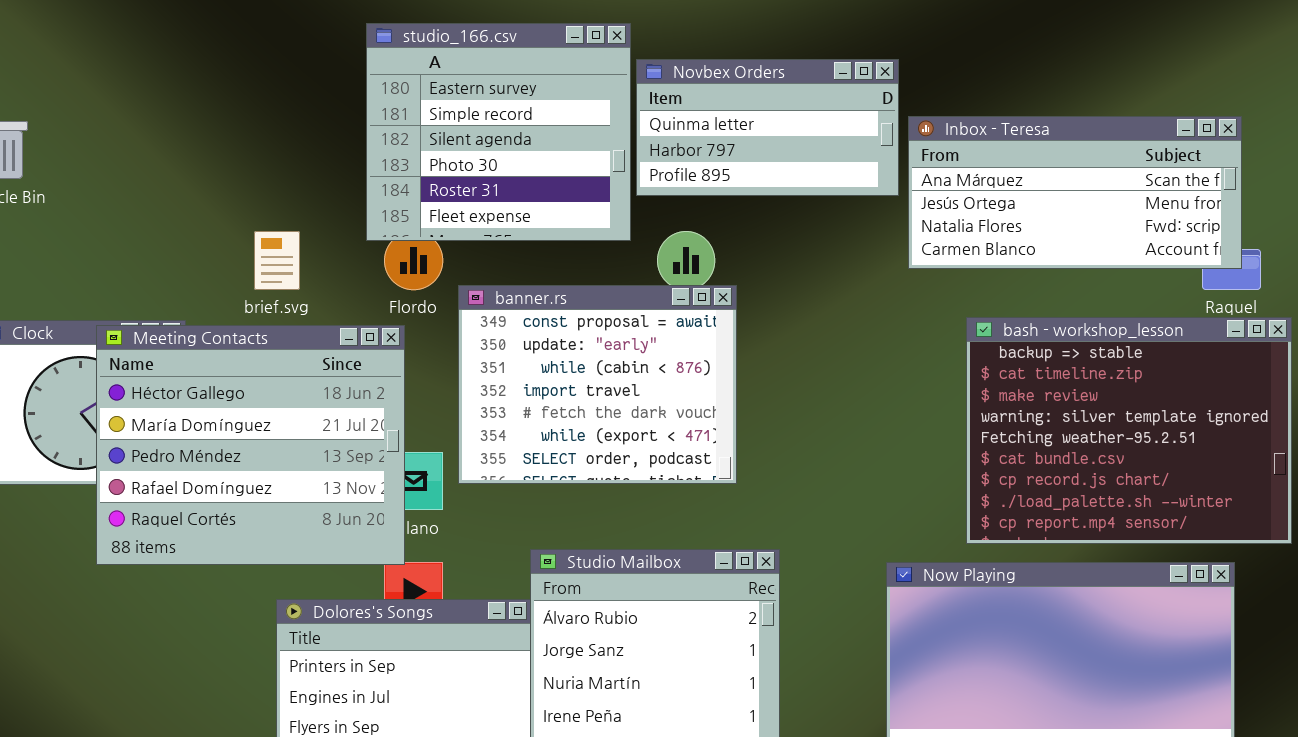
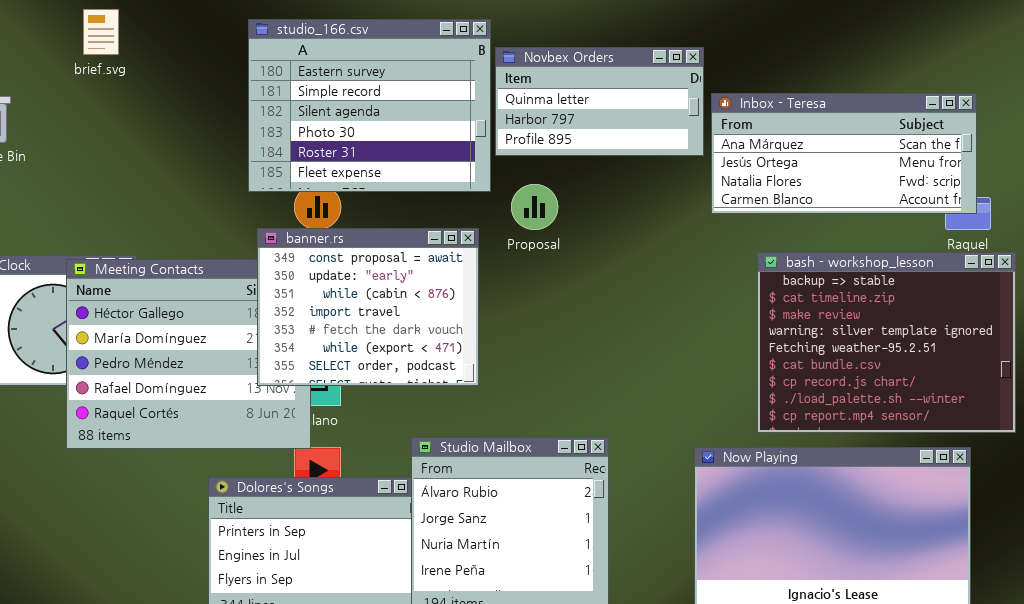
studio_166.csv: [366,23,631,241] -> [248,19,491,192], resized
brief.svg: [254,231,300,290] -> [83,9,119,55], moved
banner.rs: [458,285,737,484] -> [257,228,479,386], moved

